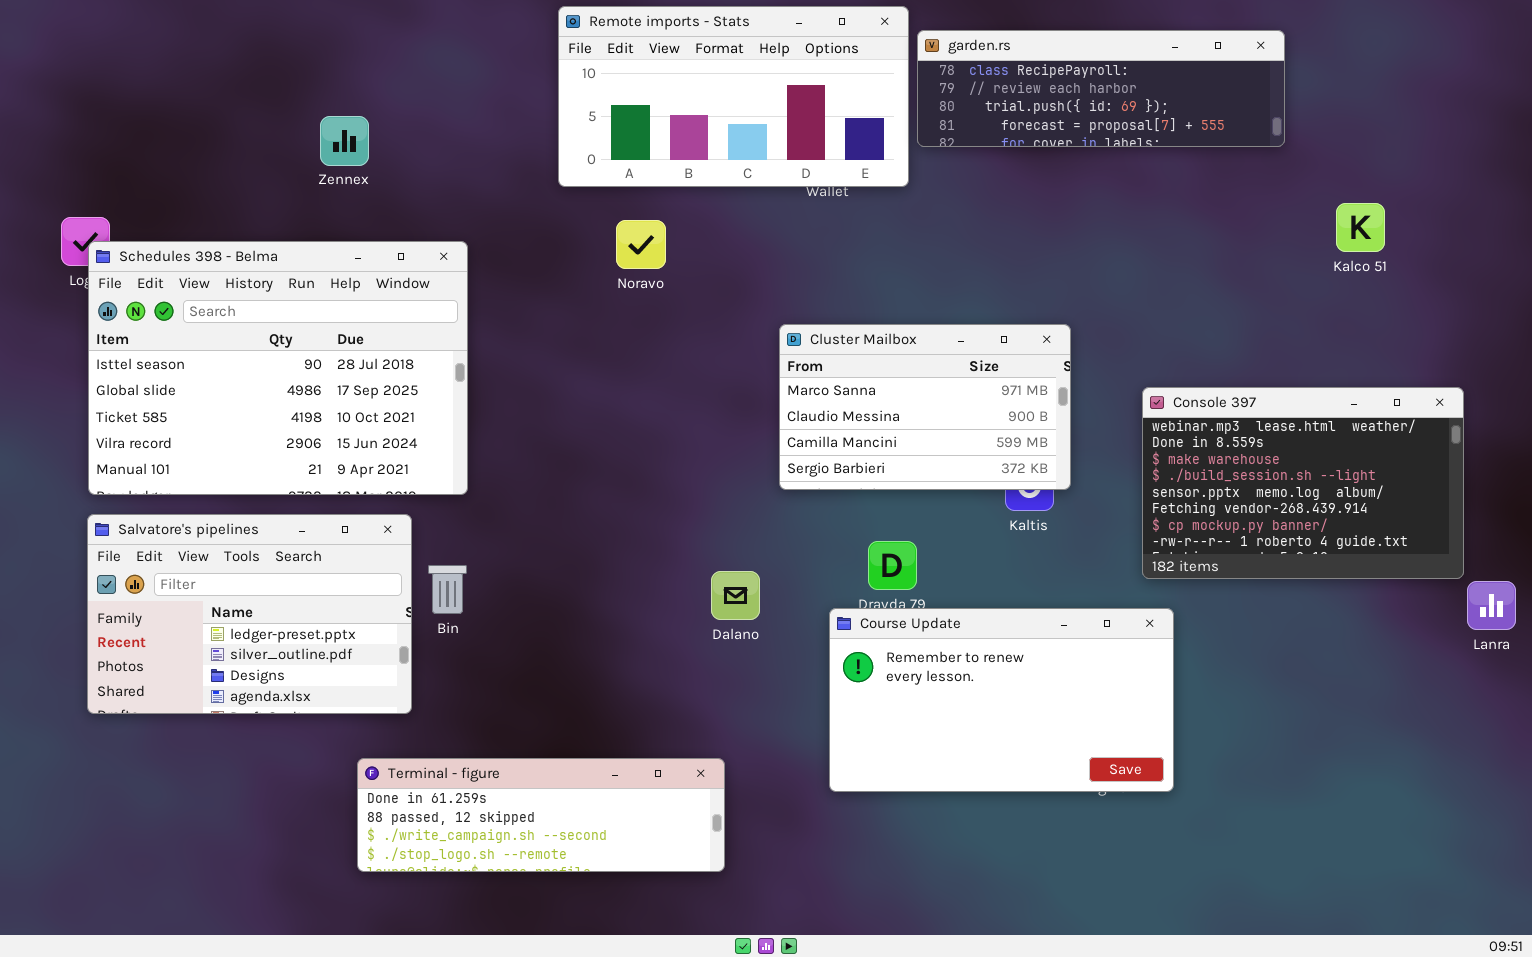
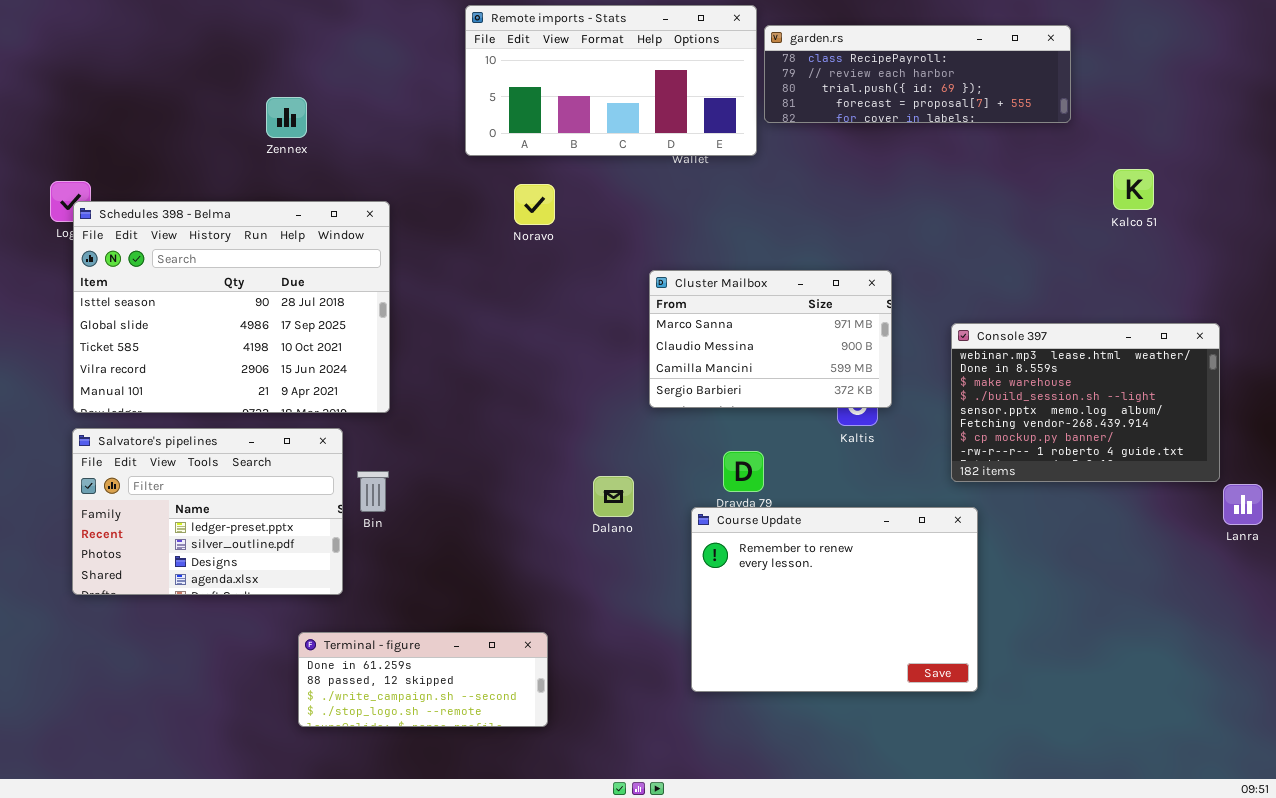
Course Update: [829,608,1174,792] -> [691,507,978,692], resized
Terminal - figure: [357,758,725,872] -> [298,632,548,727], resized

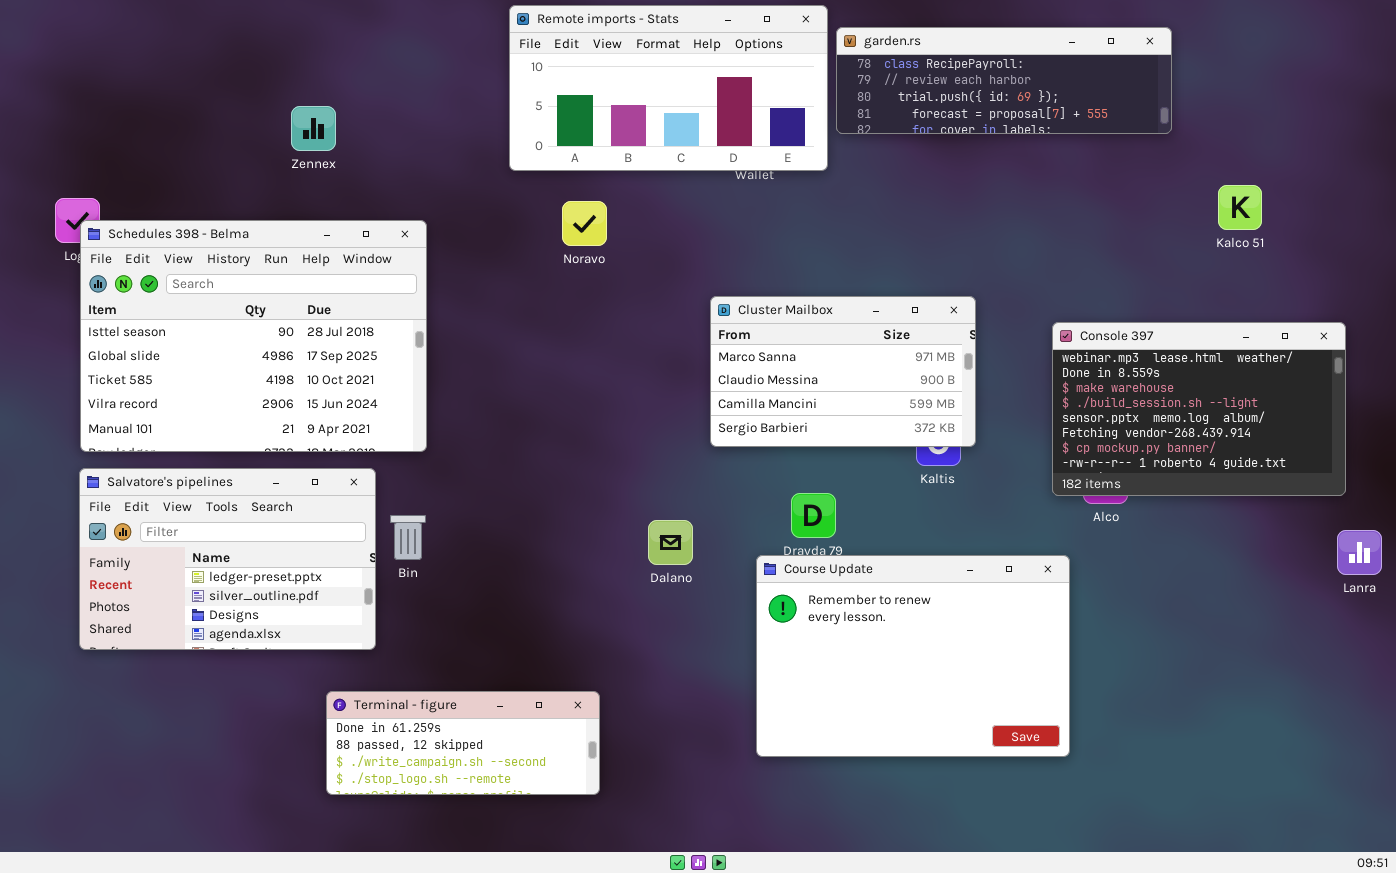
Console 397: [951,323,1220,482] -> [1052,322,1346,496], moved

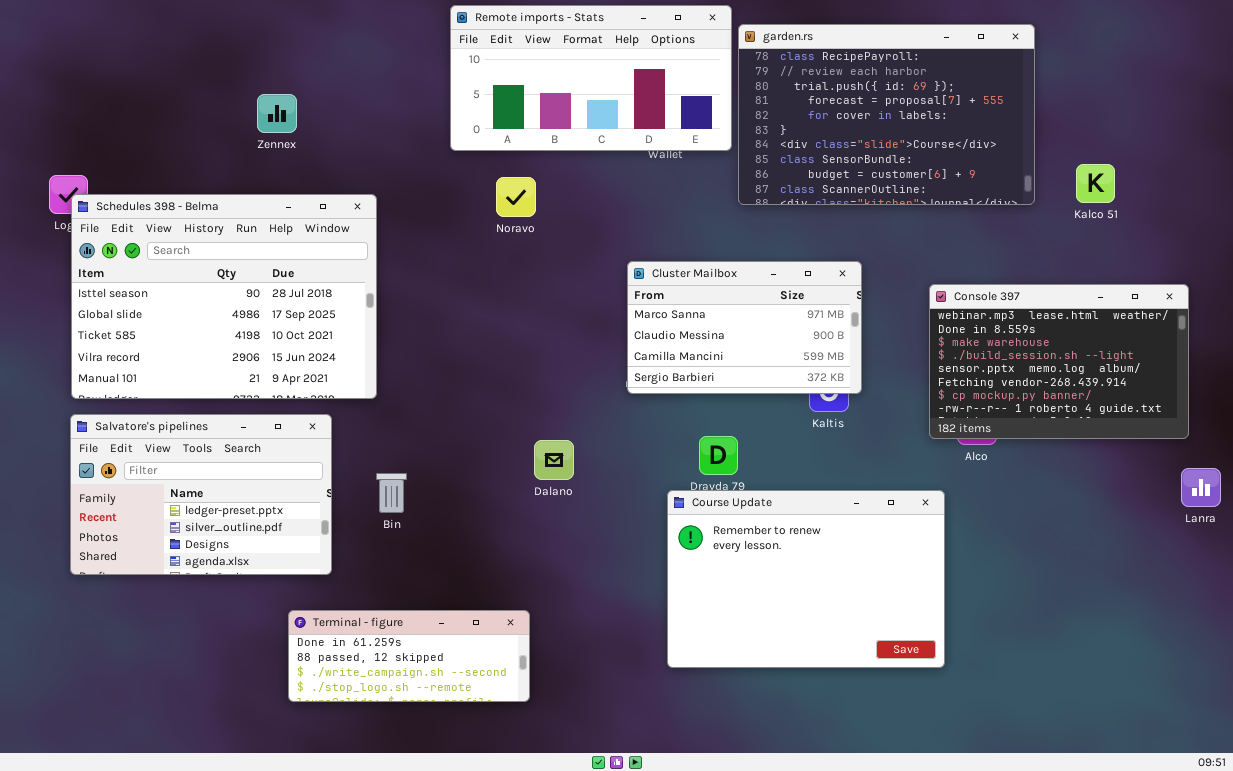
garden.rs: [836,27,1172,134] -> [738,24,1035,205], resized
Bin: [390,515,426,560] -> [376,473,407,513], moved
Dalano: [648,520,693,565] -> [534,440,574,480], moved

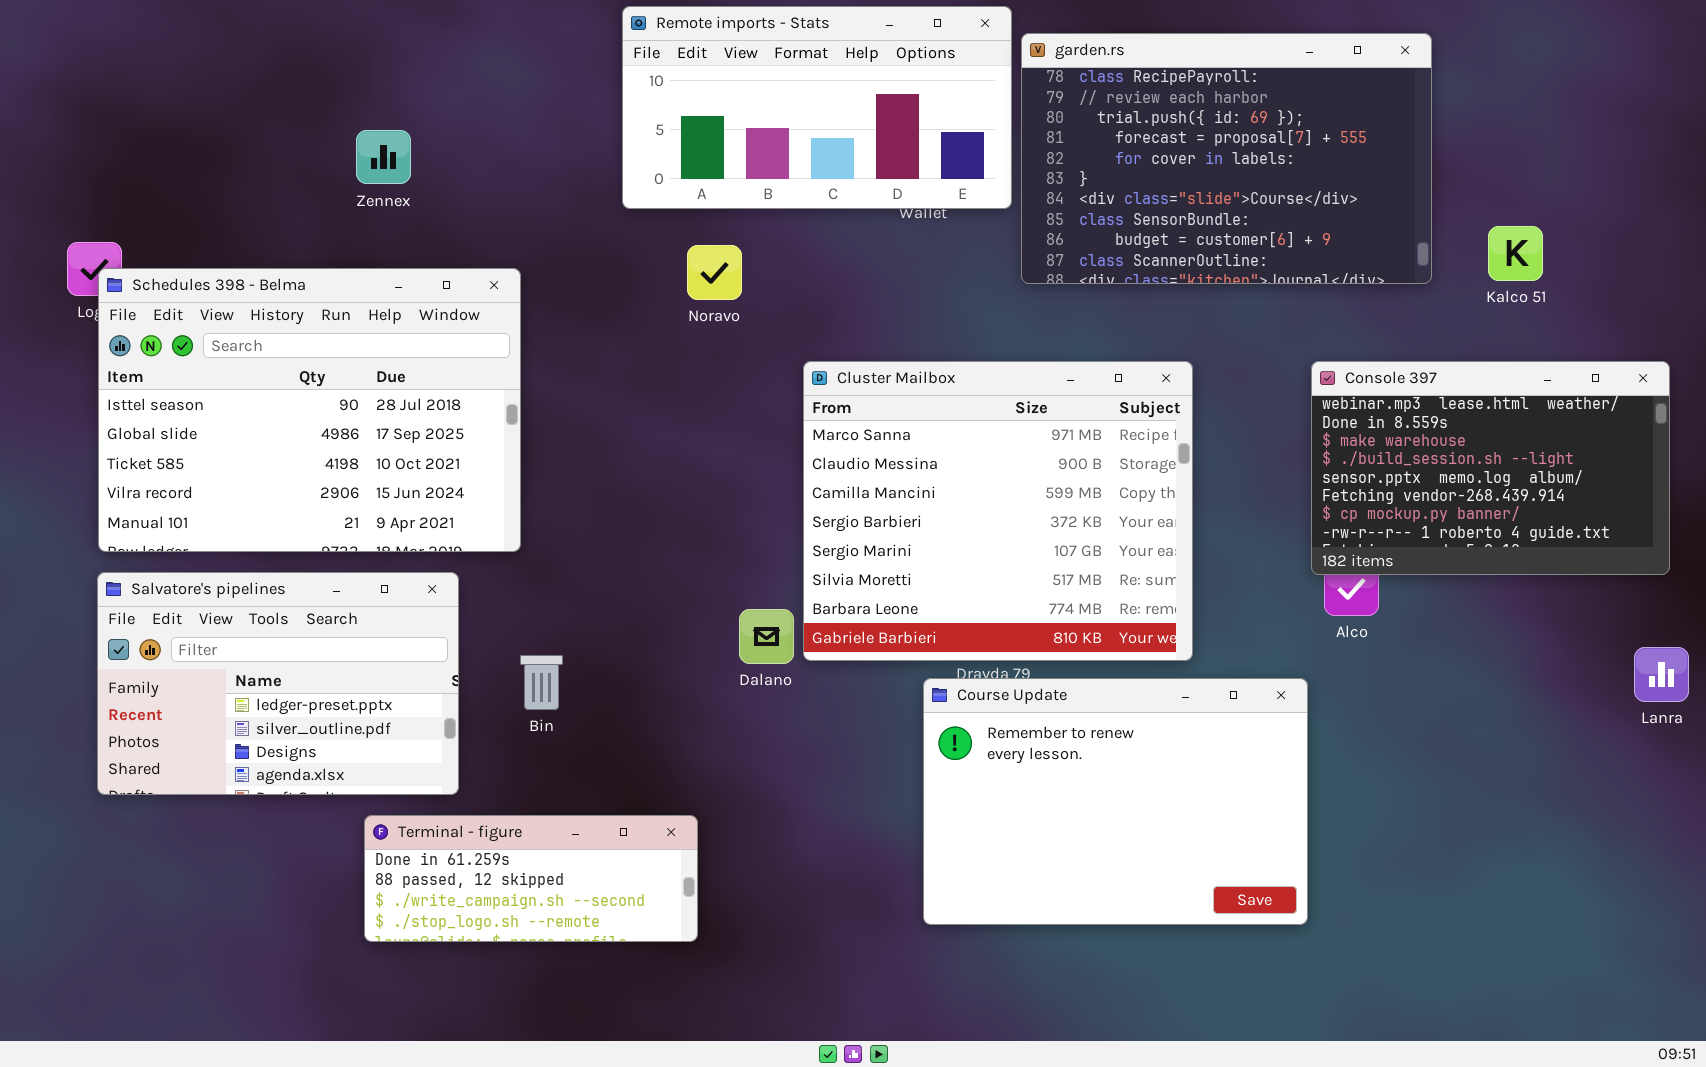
Cluster Mailbox: [627,261,862,394] -> [803,361,1193,661], resized
Console 397: [929,284,1189,439] -> [1311,361,1670,575], moved
Terminal - figure: [288,610,530,702] -> [364,815,698,942], moved

